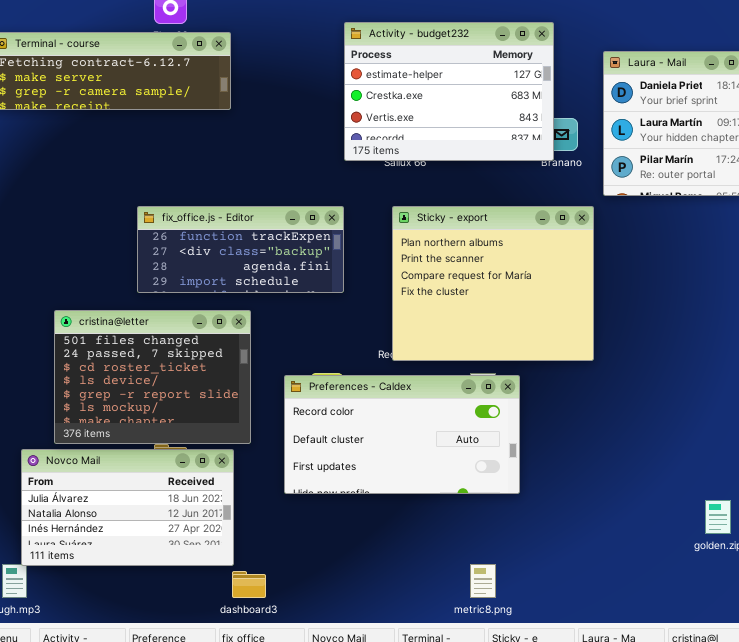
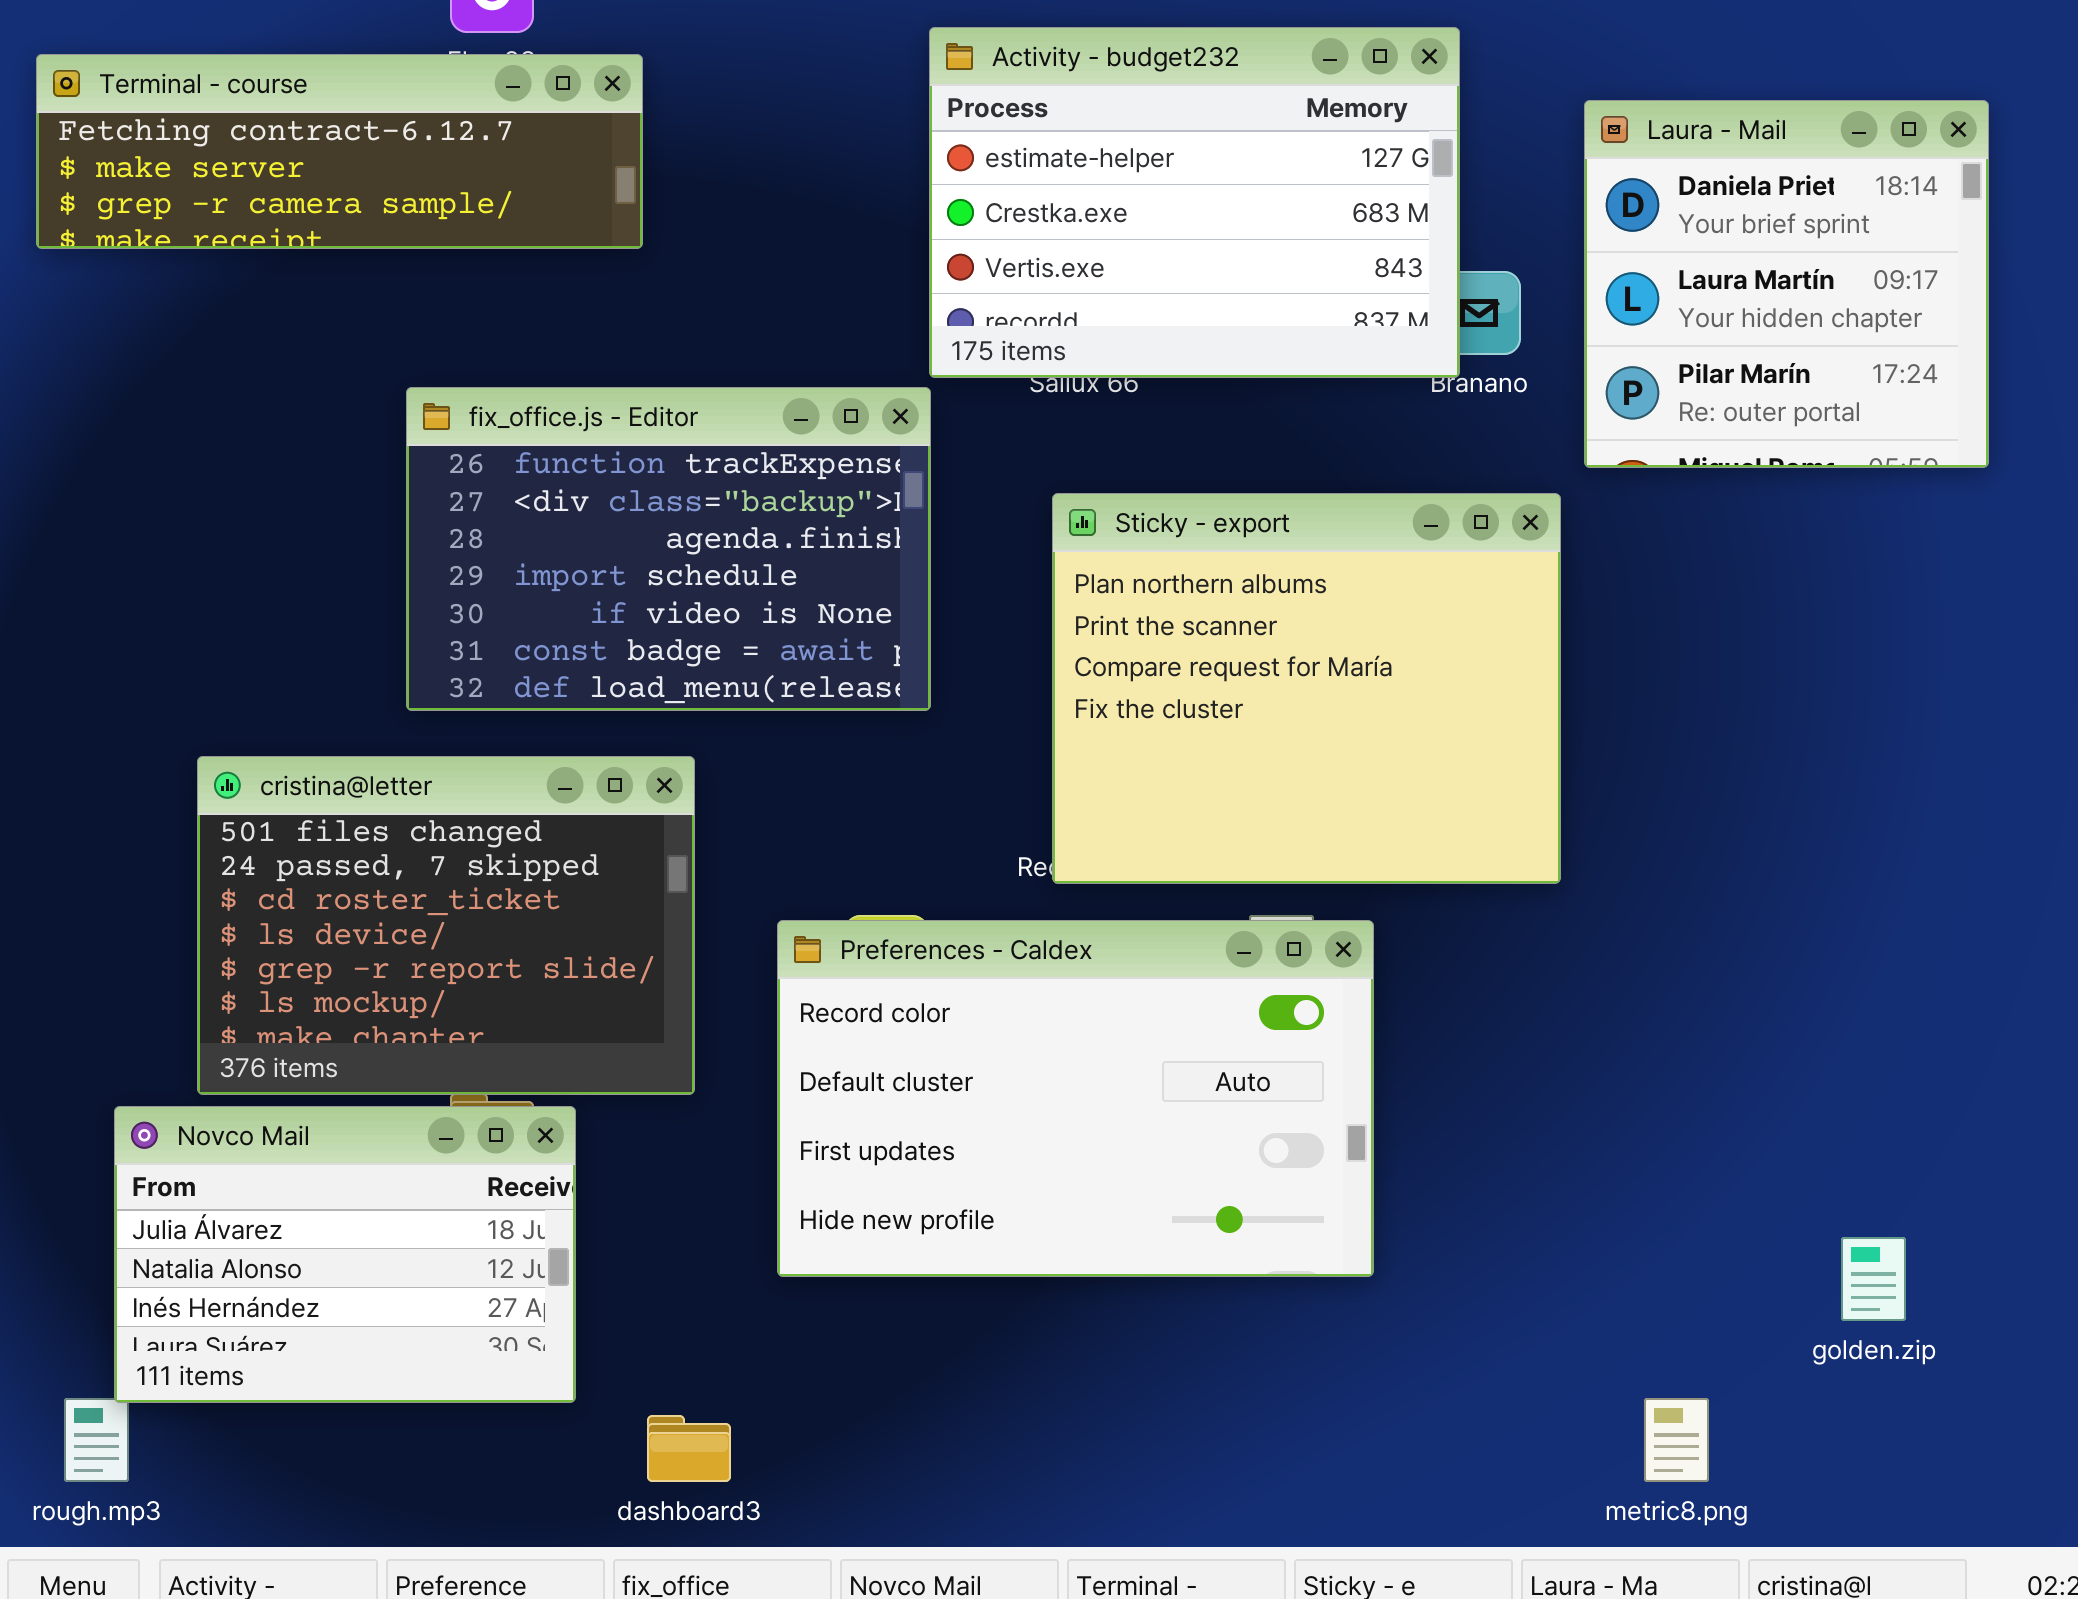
fix_office.js - Editor: [137,206,344,293] -> [406,387,931,711], resized
Preferences - Caldex: [284,375,520,494] -> [777,920,1374,1277], resized
Novco Mail: [21,449,234,566] -> [114,1106,576,1403], resized
metric8.png: [470,564,496,598] -> [1644,1398,1709,1482], moved

